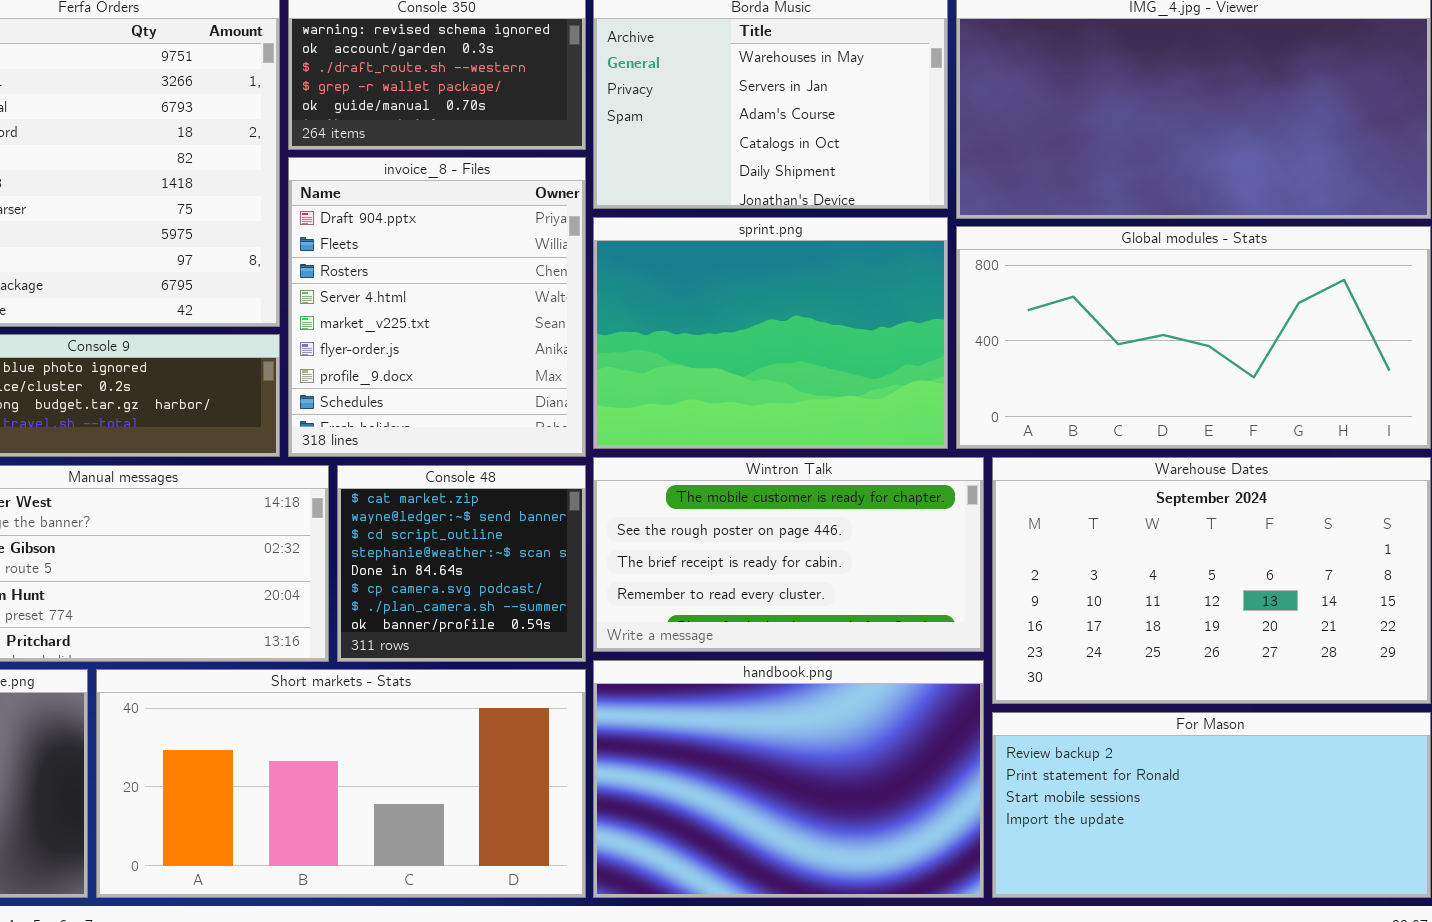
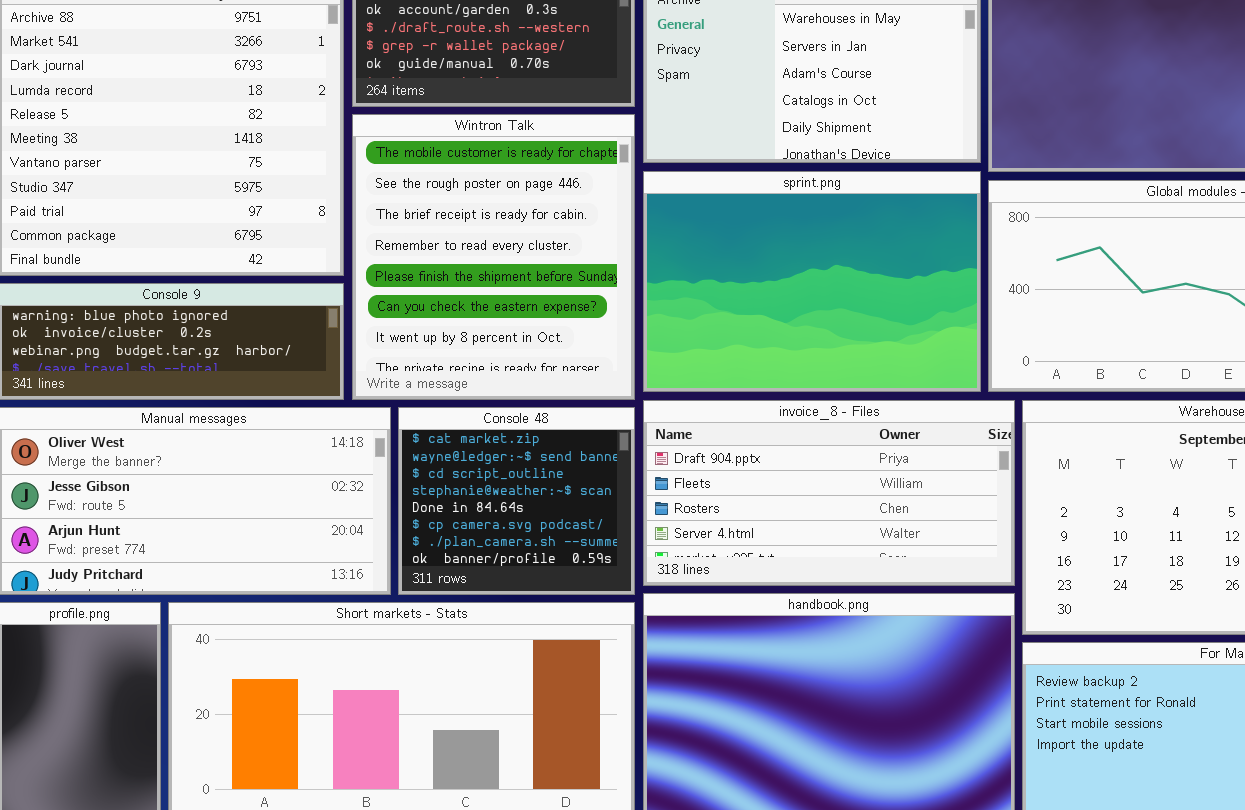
invoice_8 - Files: [288,157,586,457] -> [643,400,1015,586], moved, resized
Wintron Talk: [593,457,984,652] -> [352,114,635,400], moved, resized

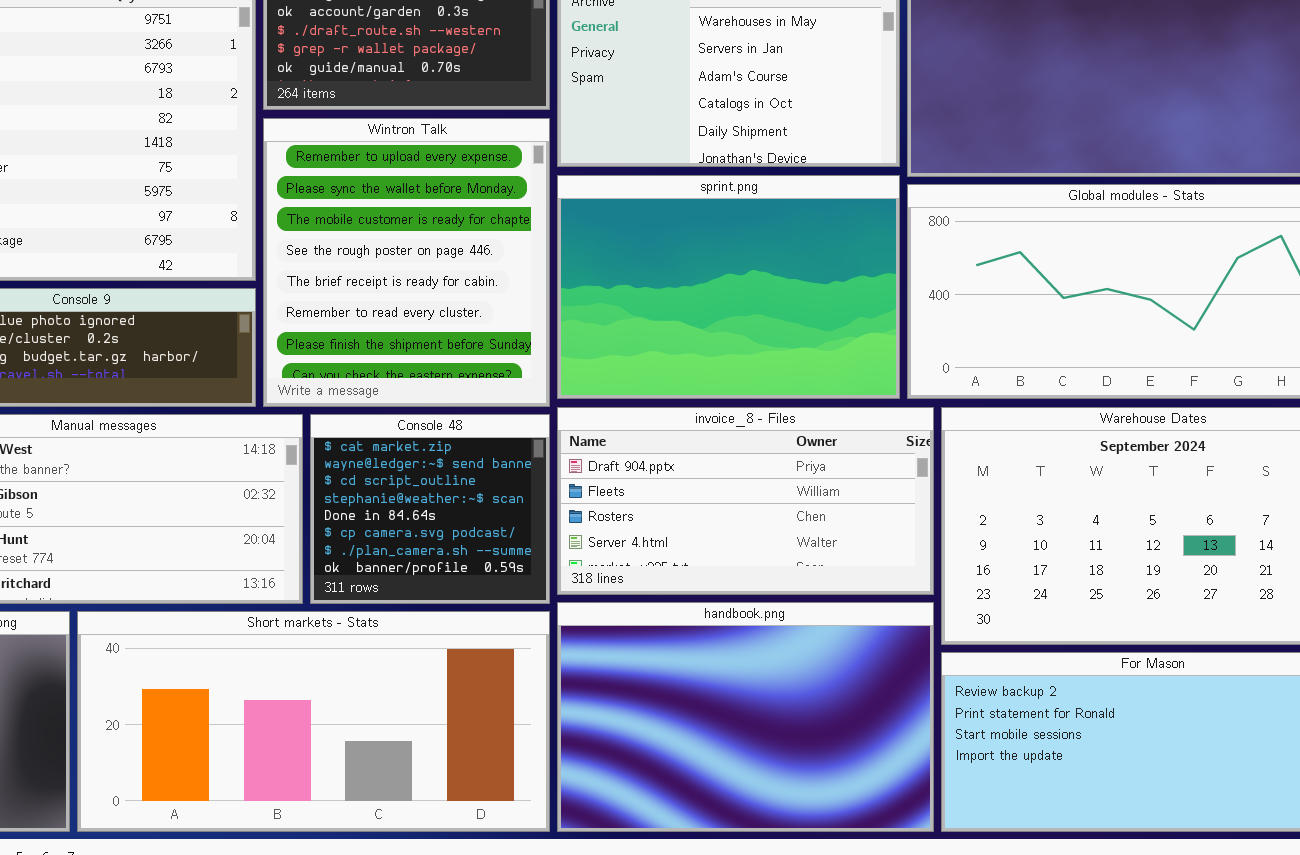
Wintron Talk: [352,114,635,400] -> [263,118,550,407], scrolled up 2 rows

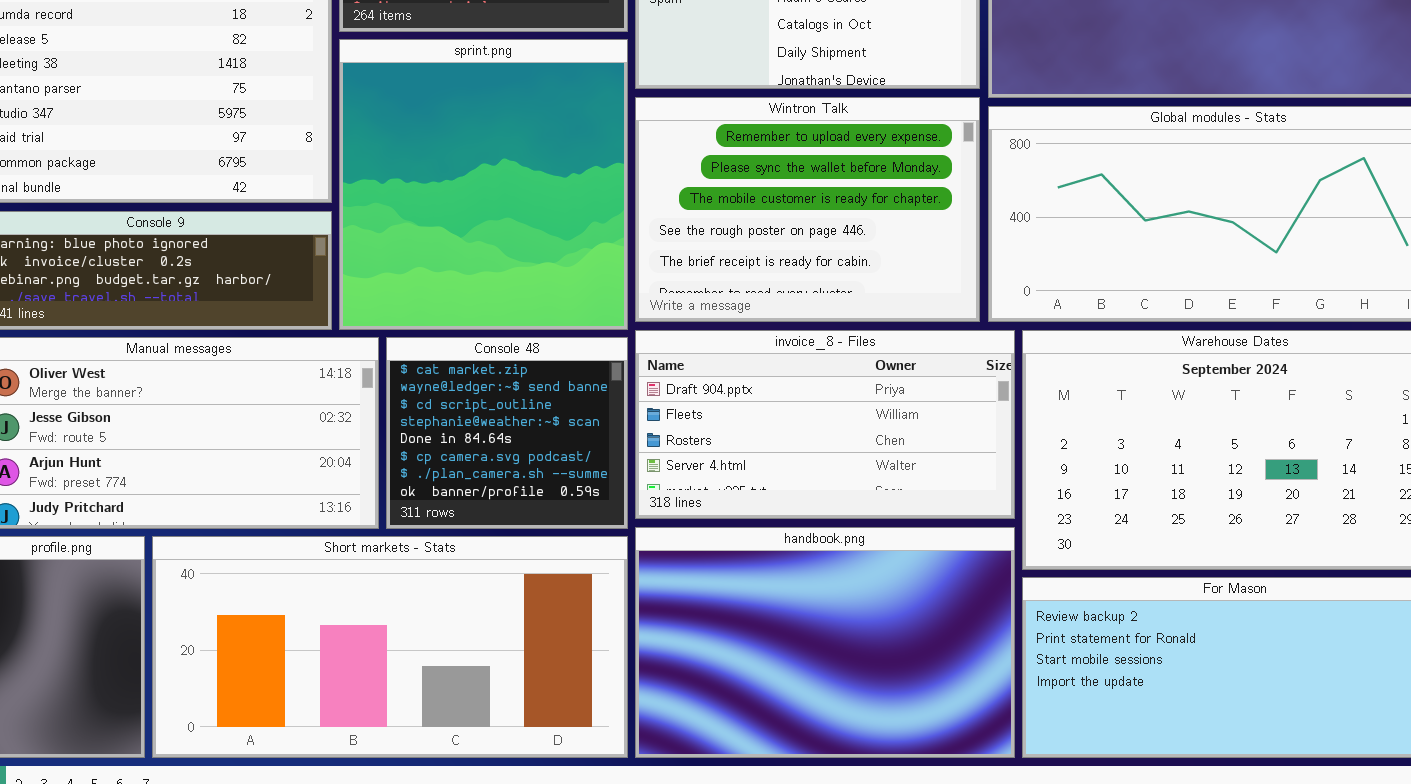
Wintron Talk: [263,118,550,407] -> [635,97,980,322], moved, resized
sprint.png: [557,175,900,399] -> [339,39,628,330], moved, resized

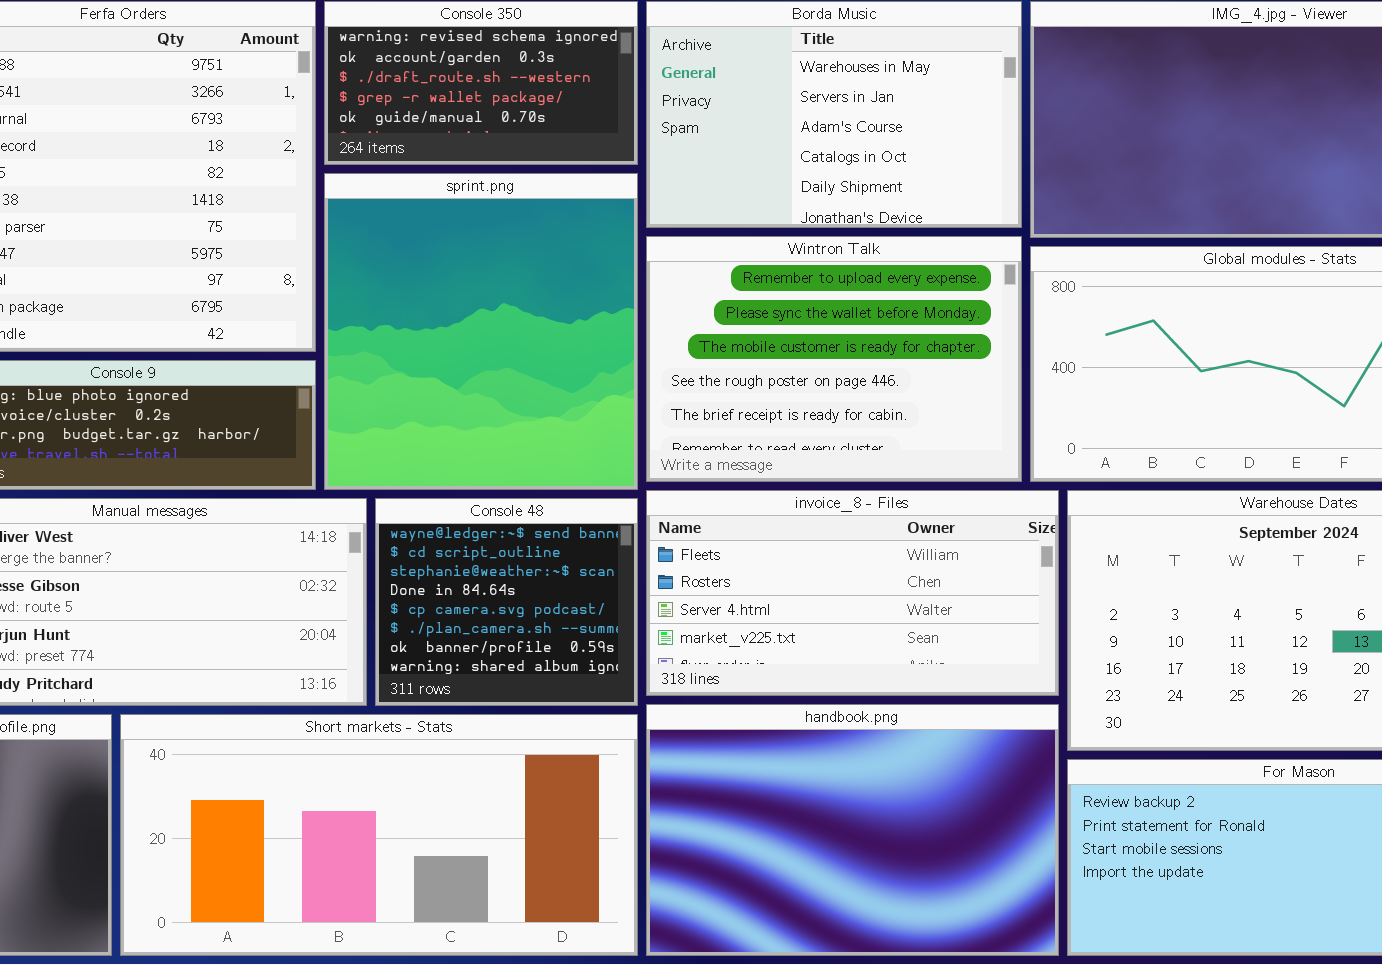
invoice_8 - Files: [635,330,1015,519] -> [646,490,1059,696], scrolled down 1 row
Console 48: [386,337,628,529] -> [375,498,638,706], scrolled down 1 row

